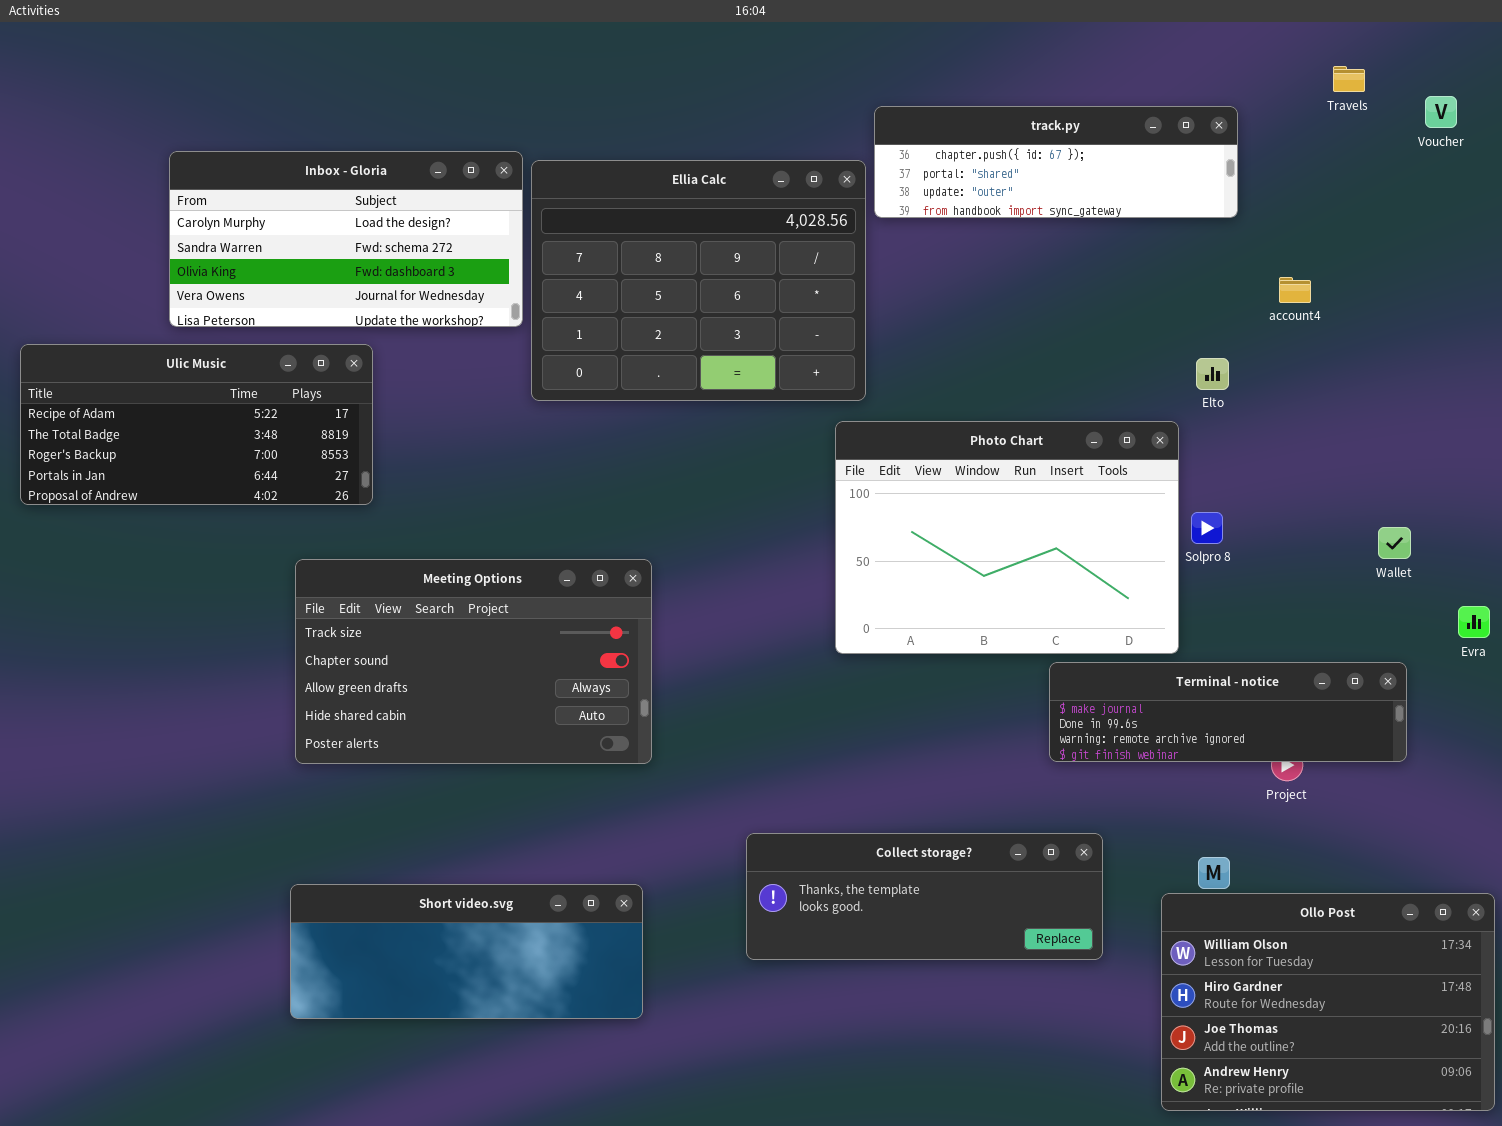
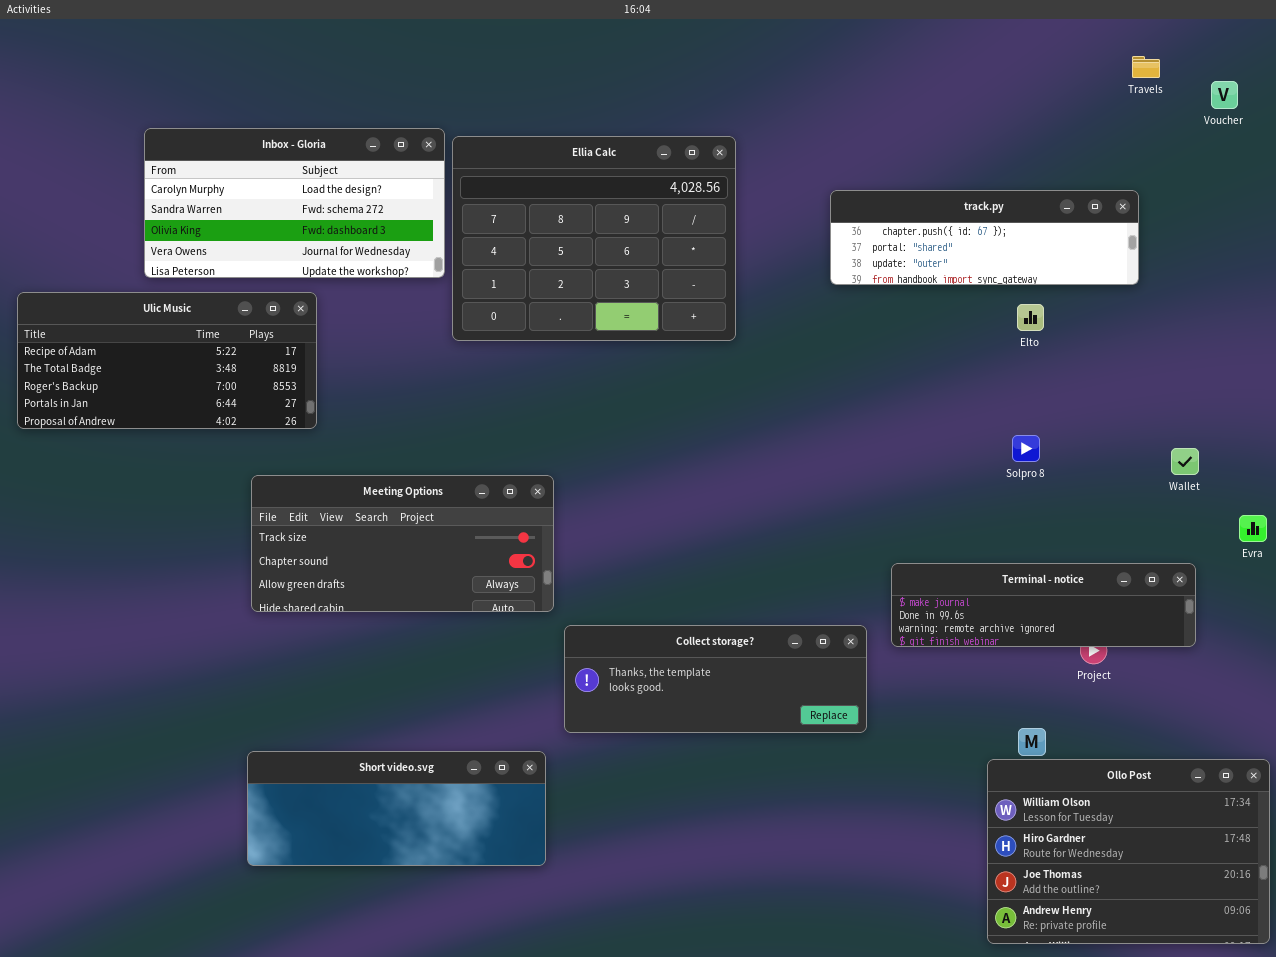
track.py: [874,106,1238,218] -> [830,190,1139,285], moved
Photo Chart: [835,421,1179,654] -> none, closed
Meeting Options: [295,559,652,764] -> [251,475,554,612], resized
Collect storage?: [746,833,1103,960] -> [564,625,867,733], moved

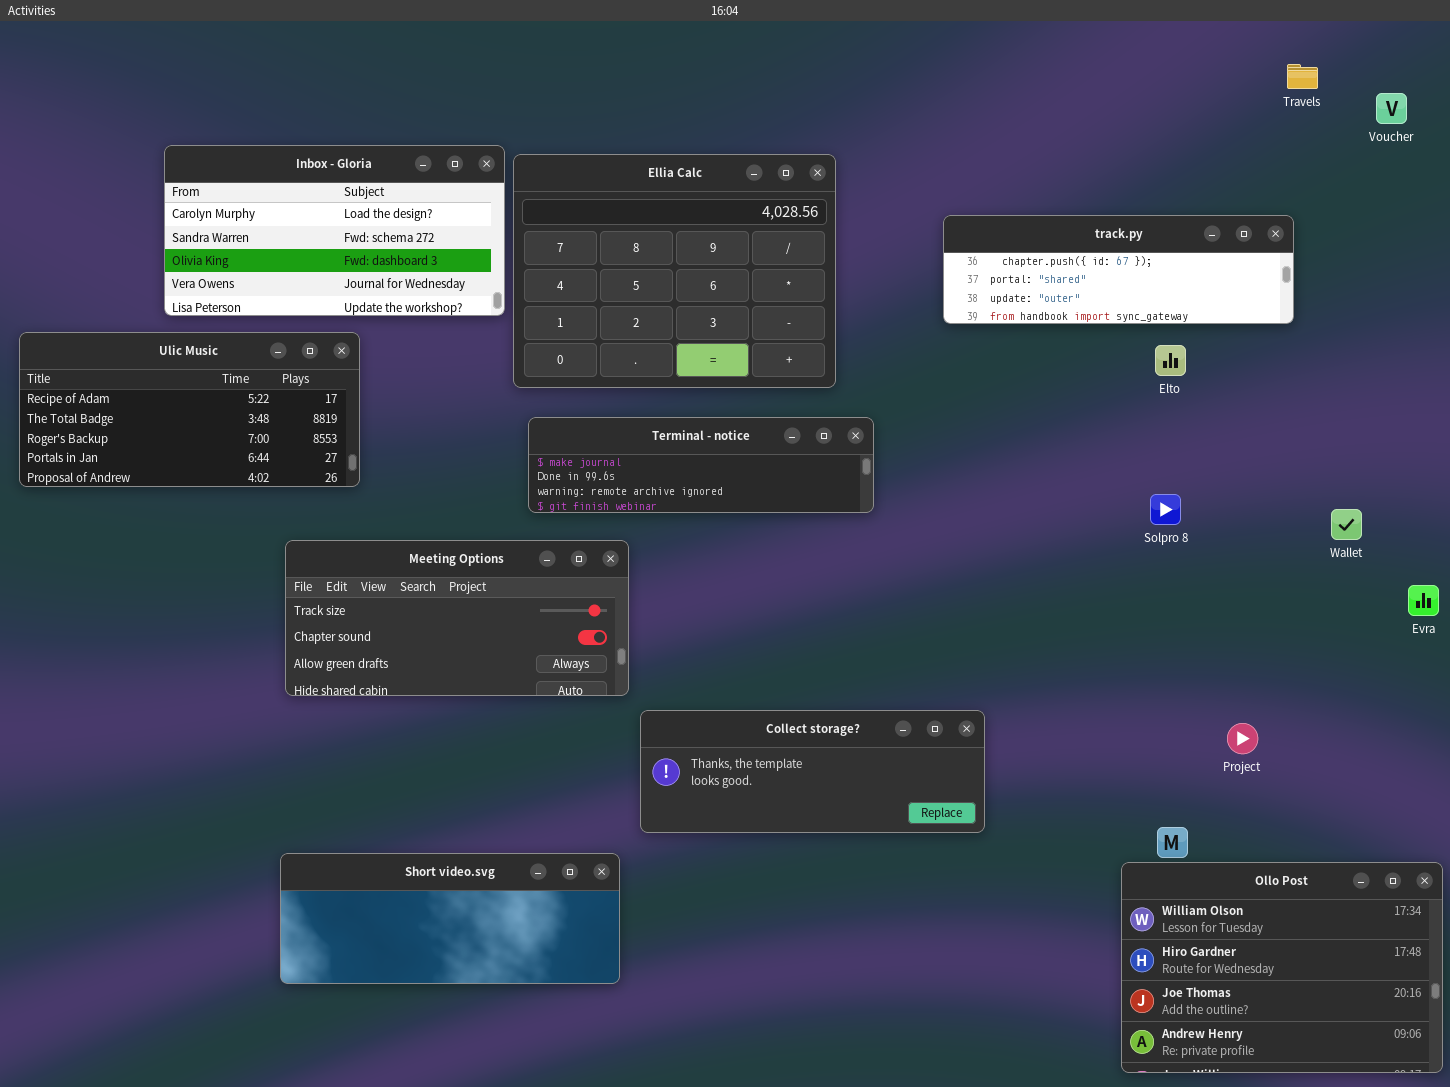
Terminal - notice: [891,563,1196,647] -> [528,417,874,513], moved

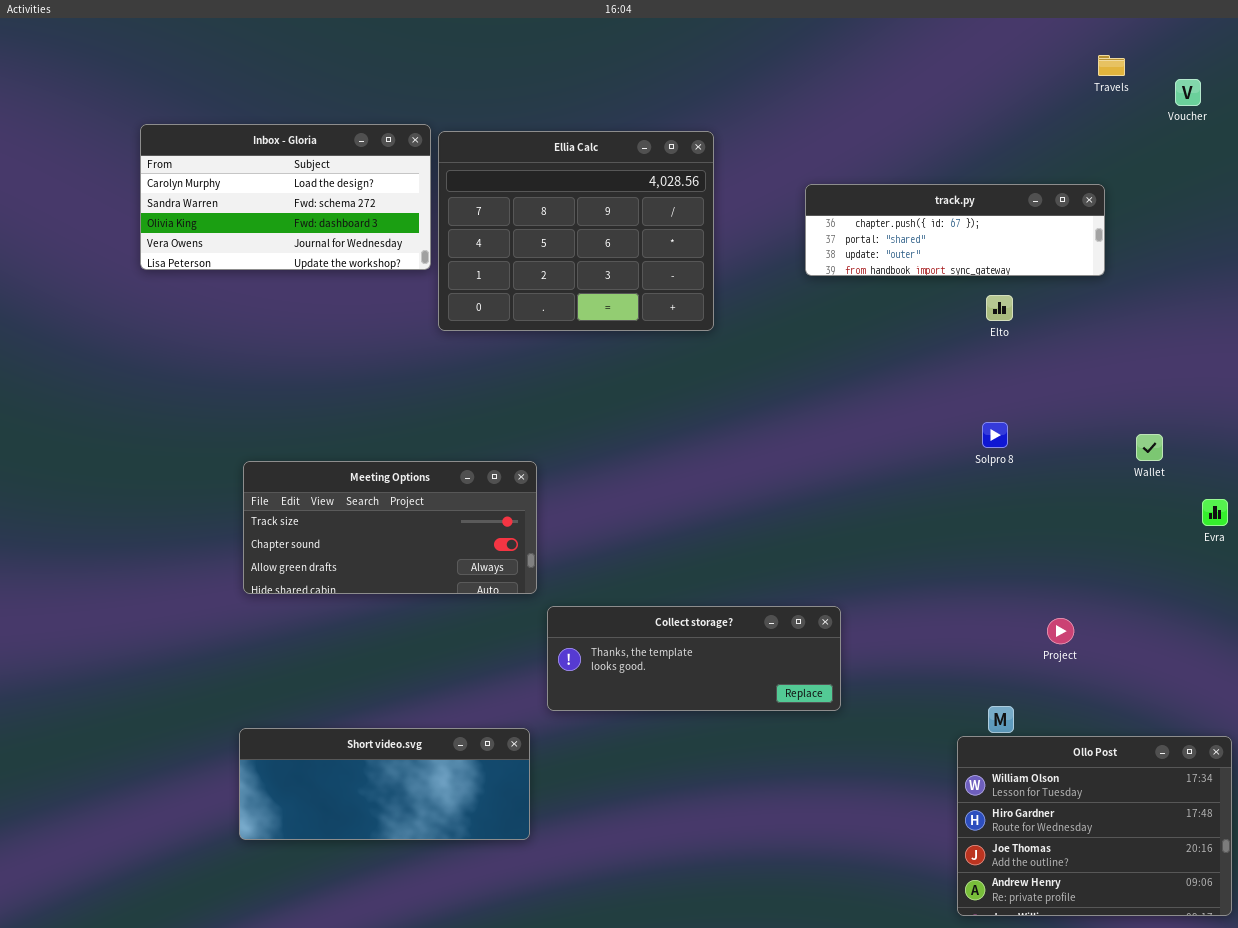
Ulic Music: [19,332,360,487] -> none, closed
Terminal - notice: [528,417,874,513] -> none, closed

